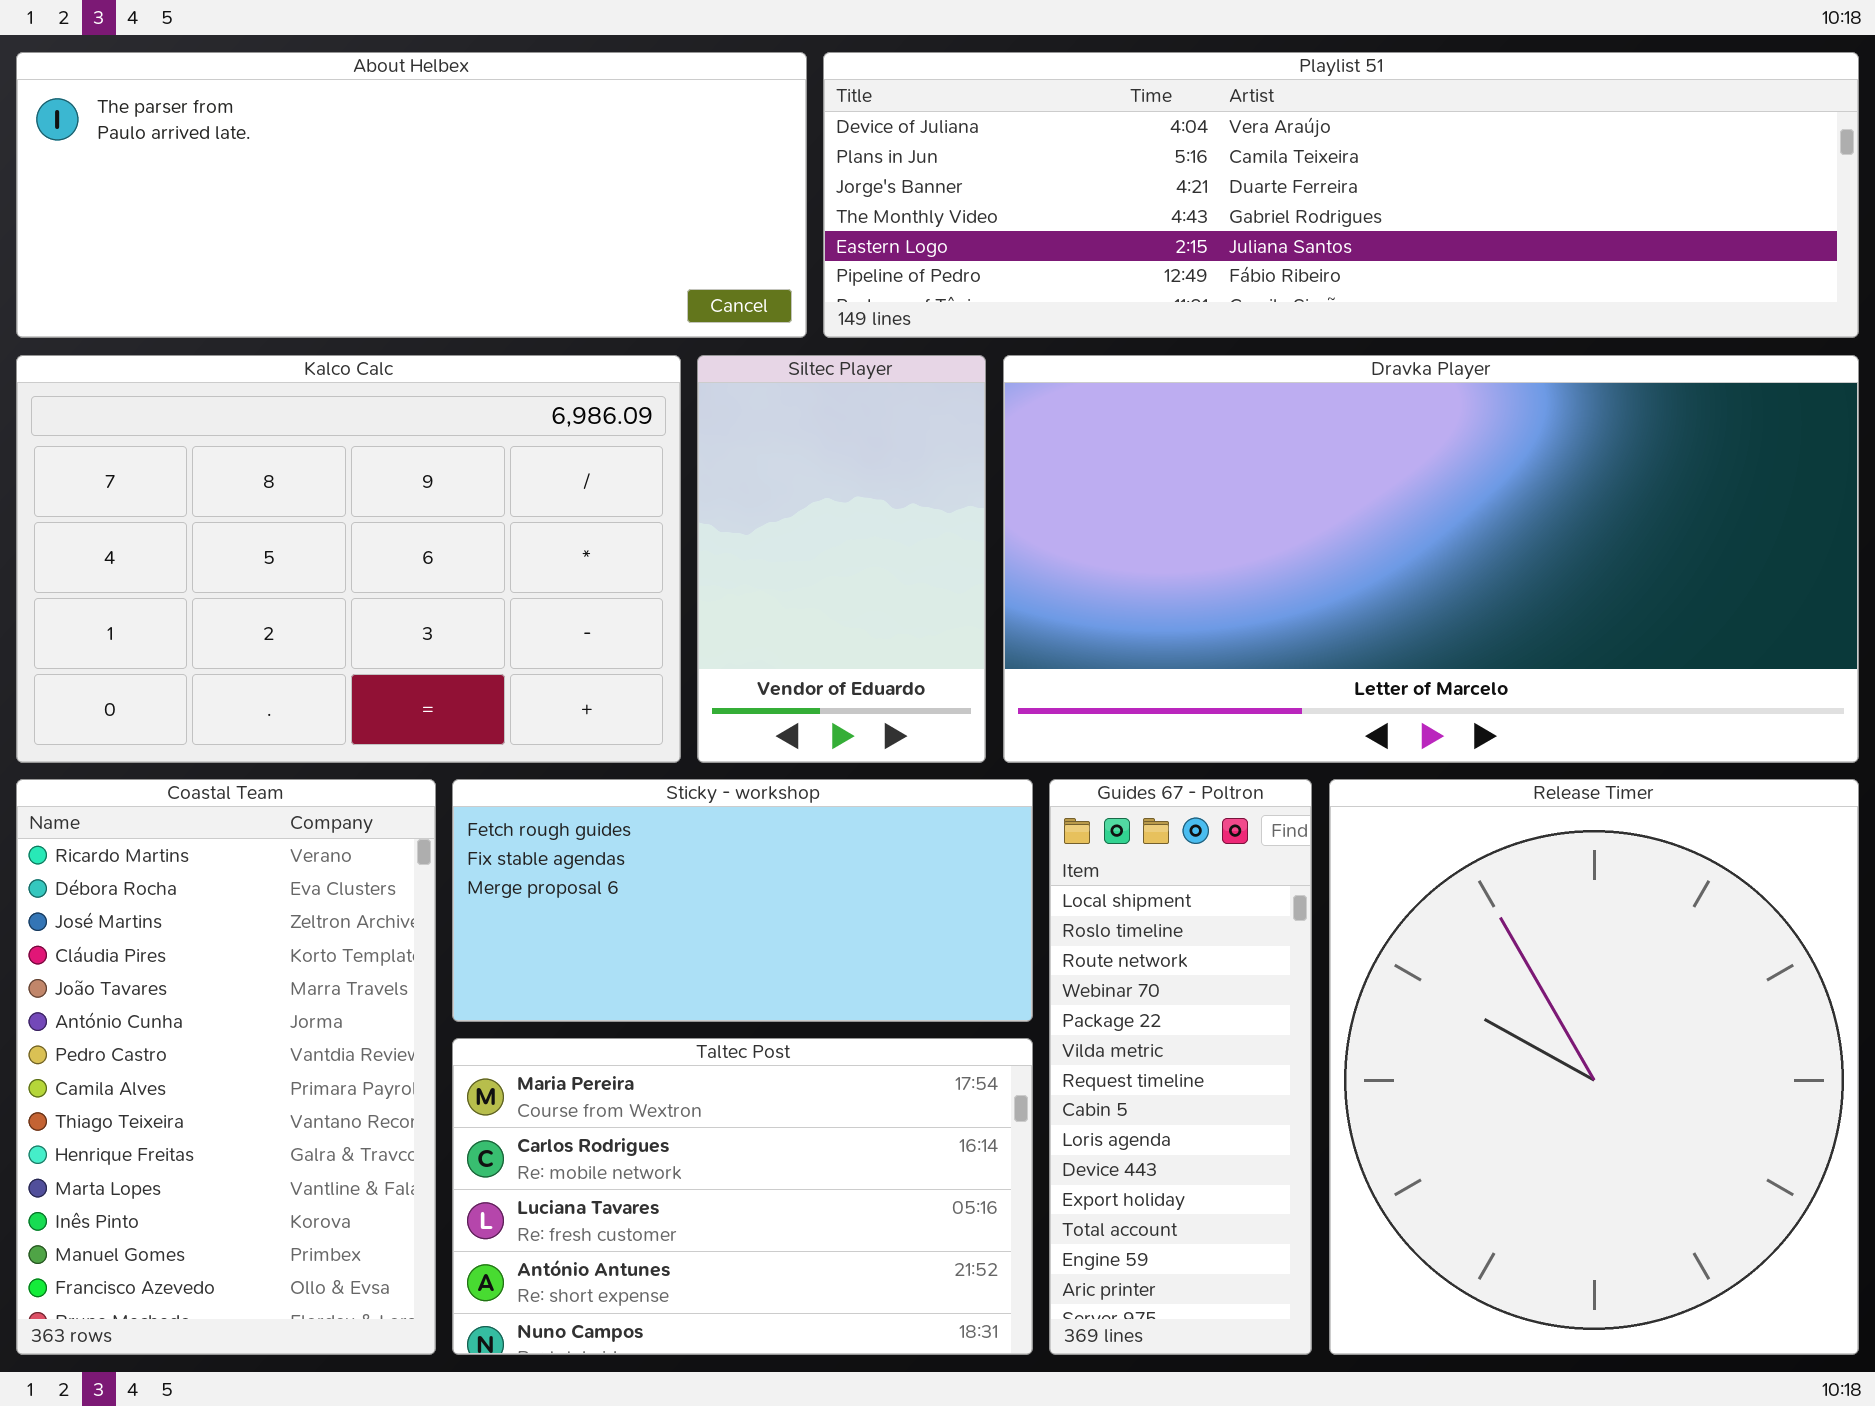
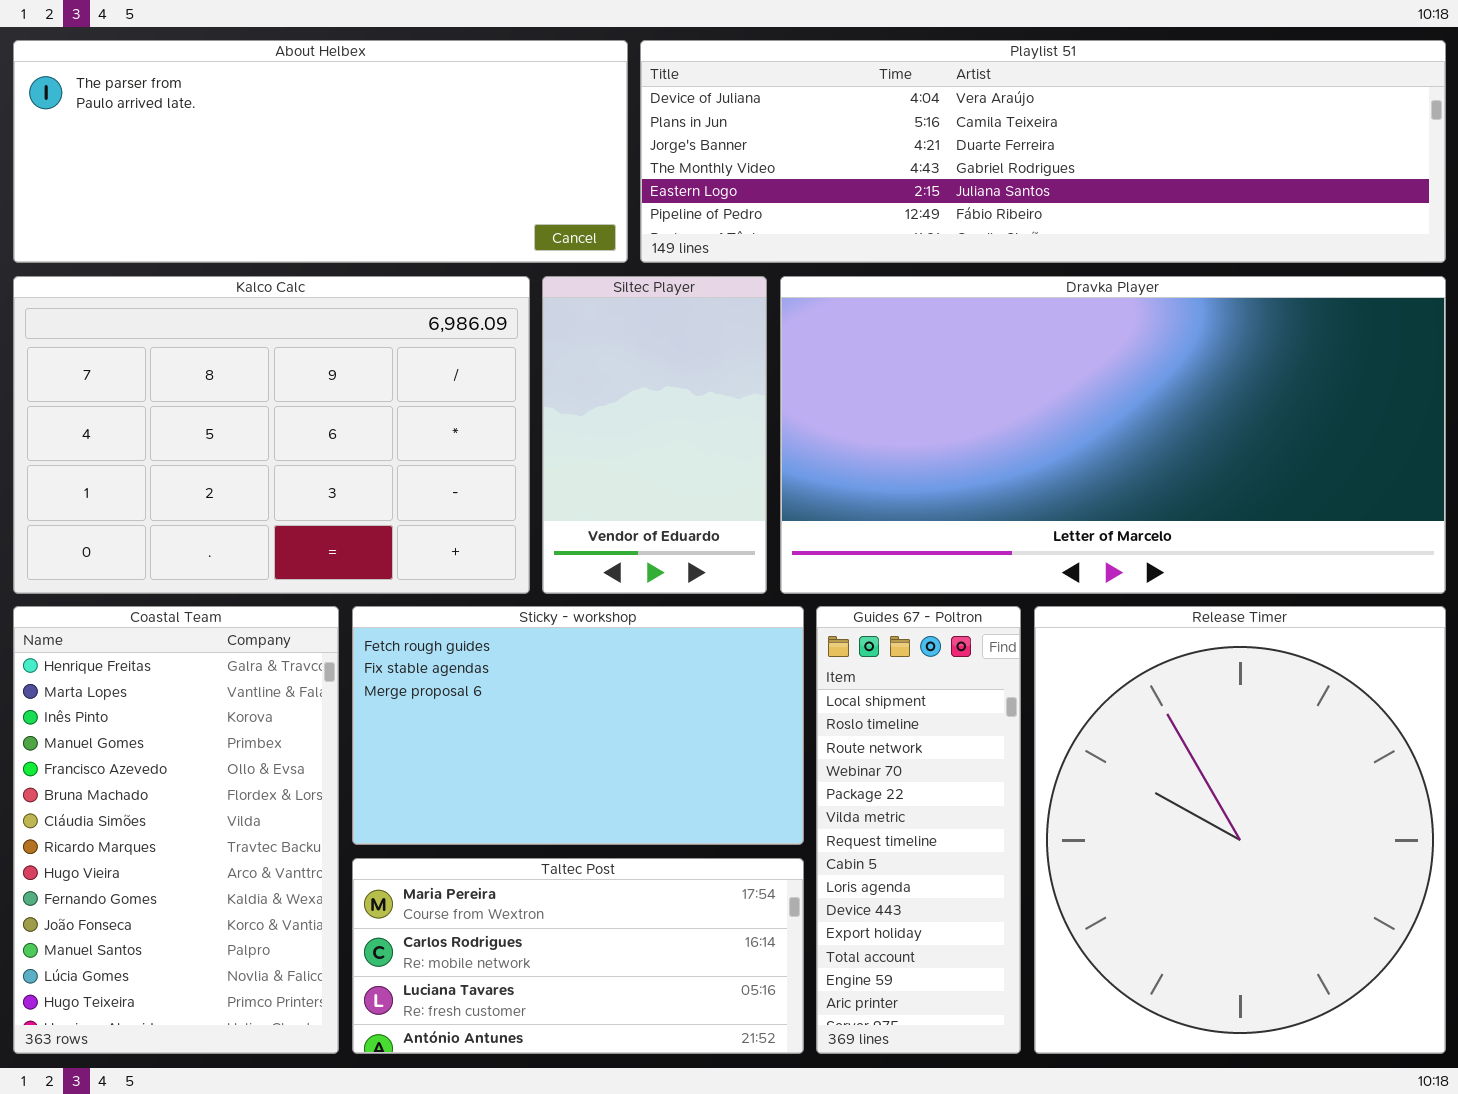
Coastal Team: [16,779,436,1355] -> [13,606,339,1054], scrolled down 9 rows
Sticky - workshop: [452,779,1033,1022] -> [352,606,804,845], resized
Taltec Post: [452,1038,1033,1355] -> [352,858,804,1054], resized

